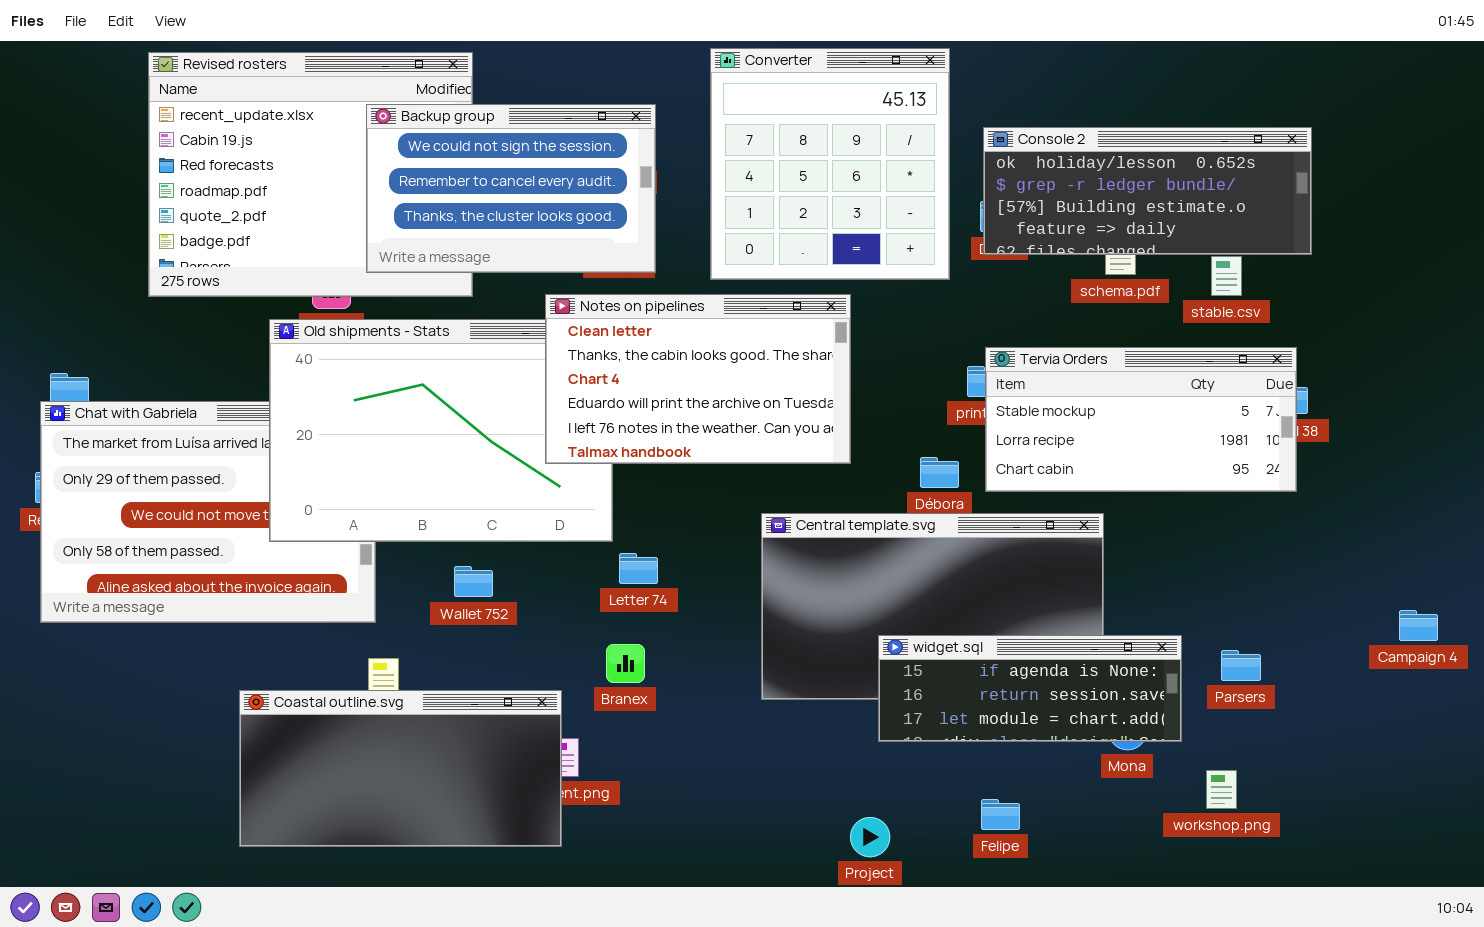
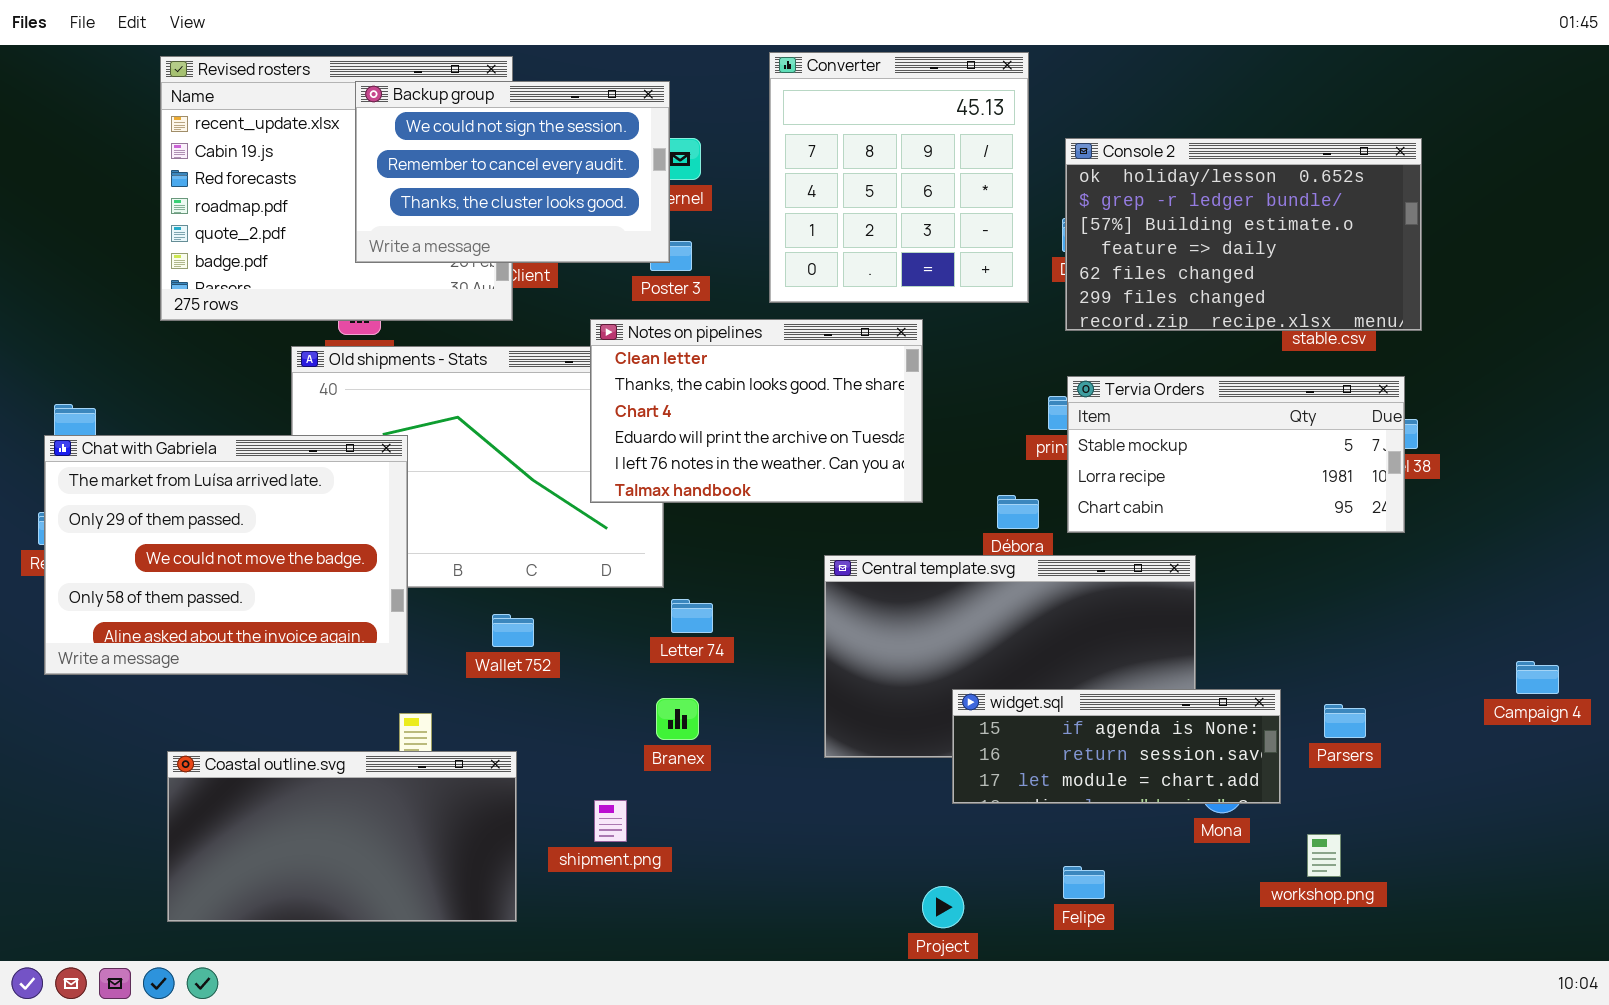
Backup group: [366,104,656,273] -> [355,81,670,263], moved
Console 2: [983,127,1312,255] -> [1065,138,1422,331], resized
Chat with Gabriela: [40,401,376,623] -> [44,435,408,675], raised
Coastal outline.svg: [239,690,562,847] -> [167,751,517,922], moved

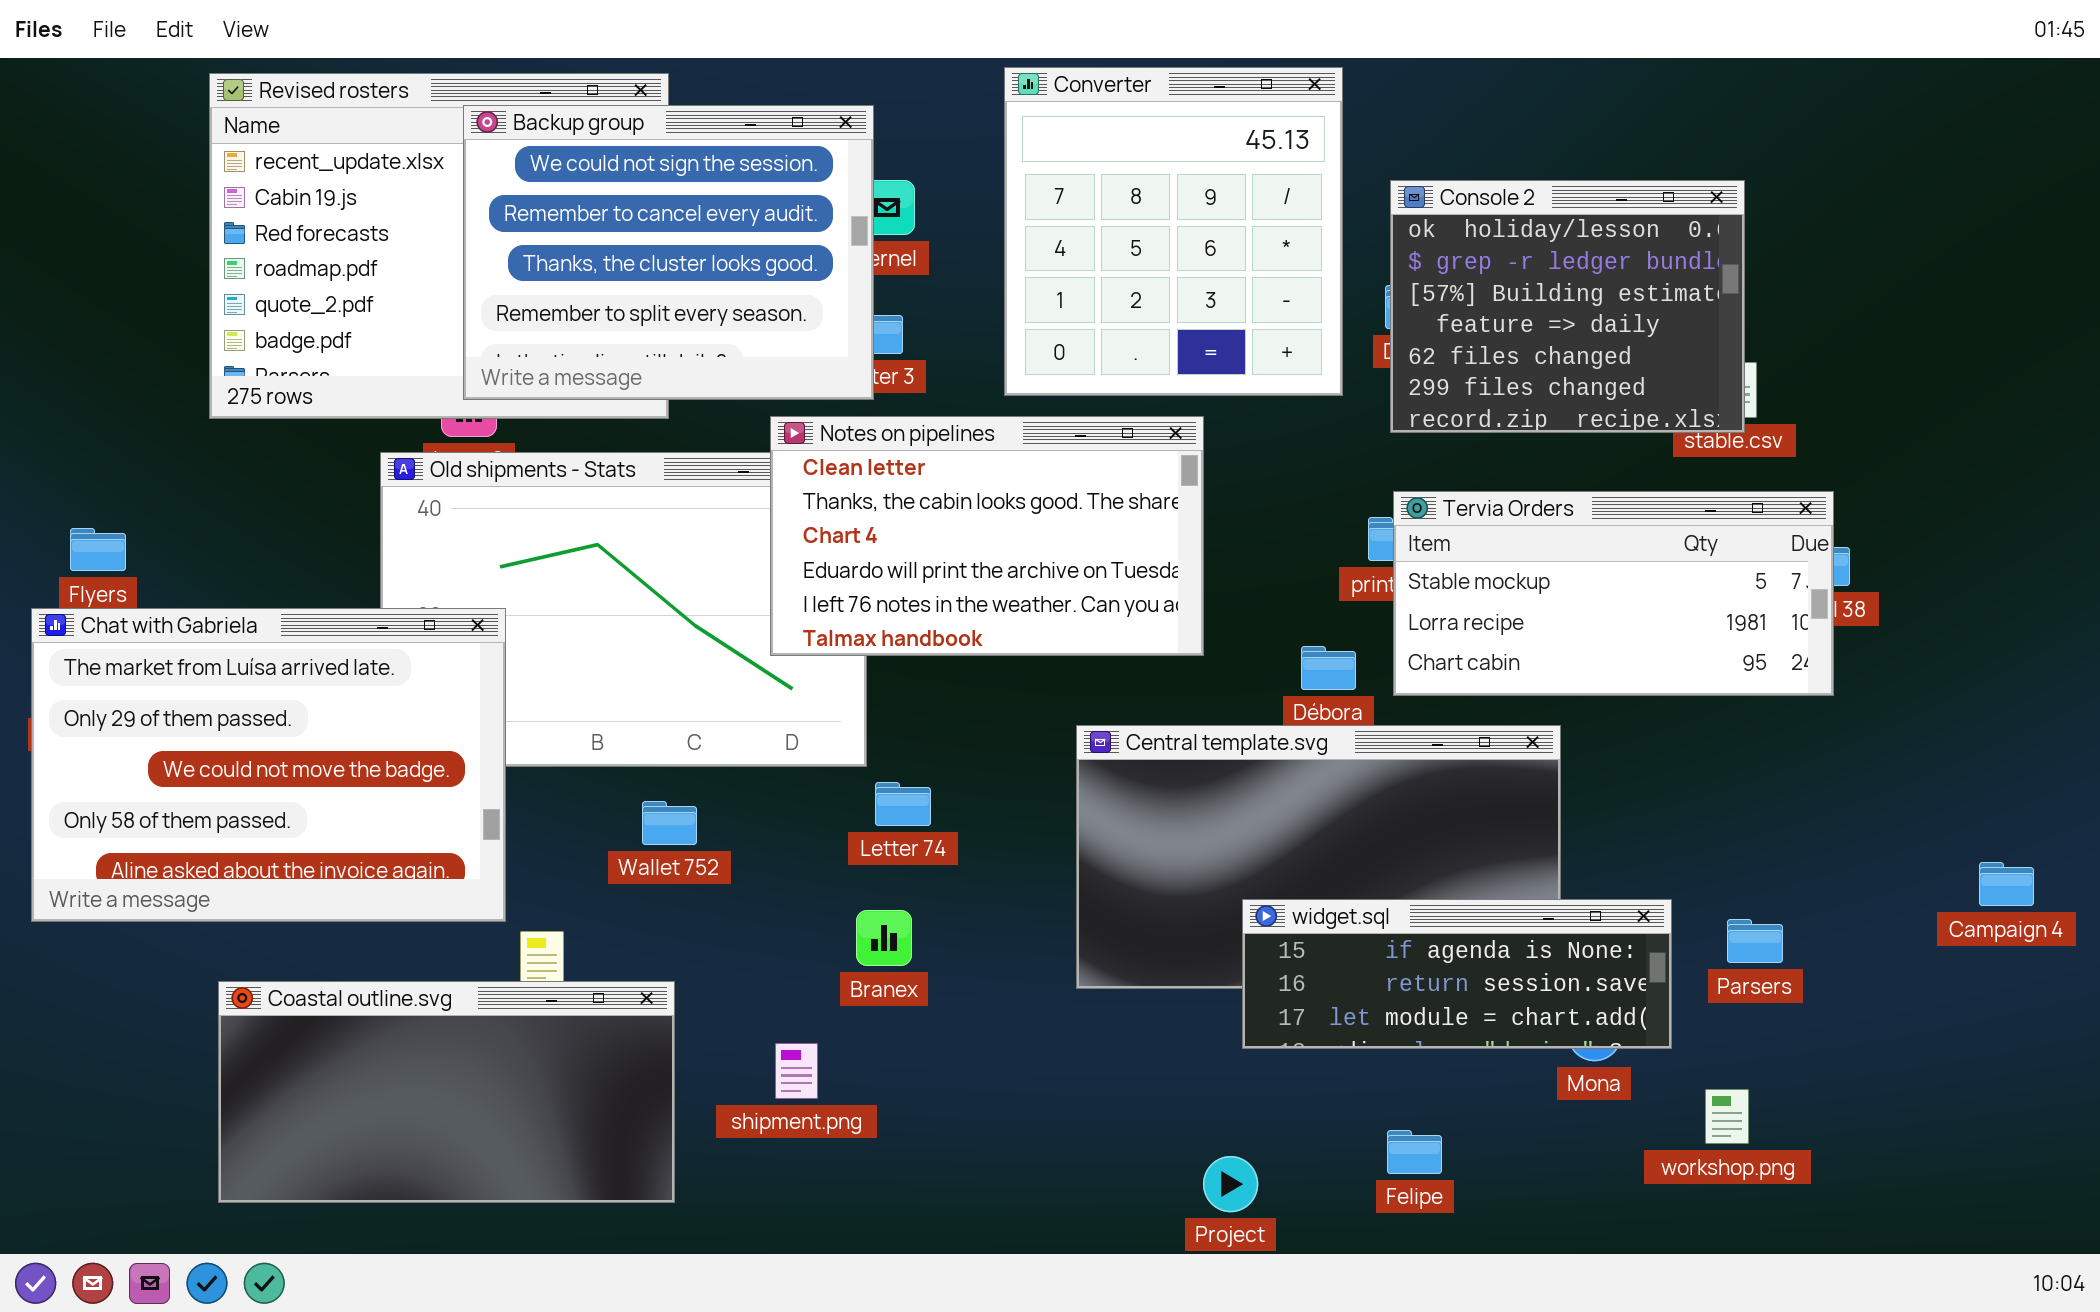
Backup group: [355,81,670,263] -> [463,105,874,400], resized
Console 2: [1065,138,1422,331] -> [1390,180,1745,433], resized
Chat with Gabriela: [44,435,408,675] -> [31,608,506,922], moved

